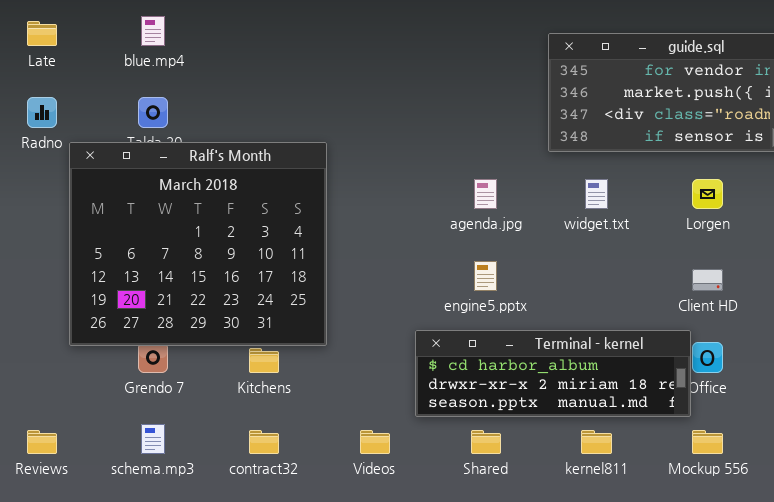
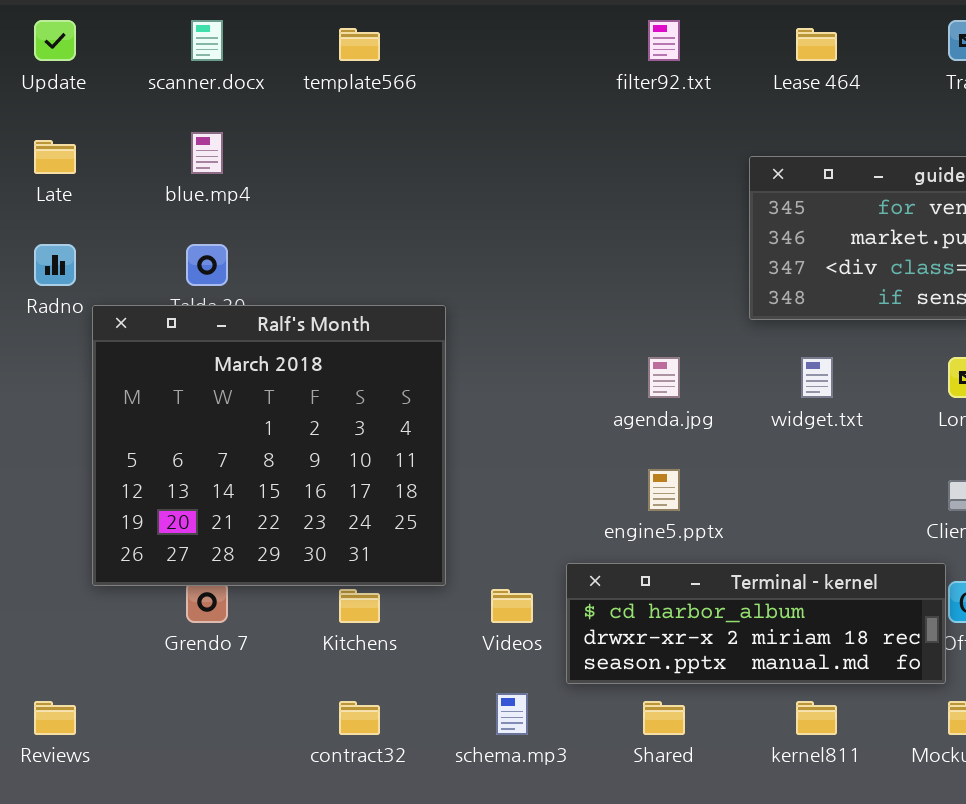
schema.mp3: [141,424,165,454] -> [496,693,528,735], moved
Videos: [360,430,390,454] -> [491,589,533,623], moved

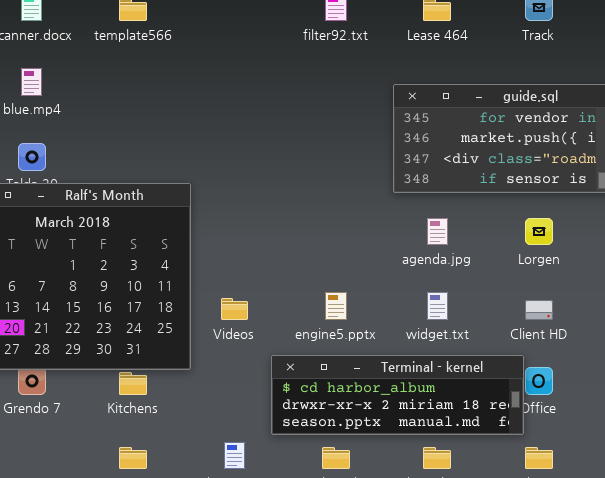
agenda.jpg: [648,357,680,398] -> [427,218,448,245], moved
widget.txt: [801,357,833,398] -> [427,292,448,320], moved
Videos: [491,589,533,623] -> [221,298,248,320], moved

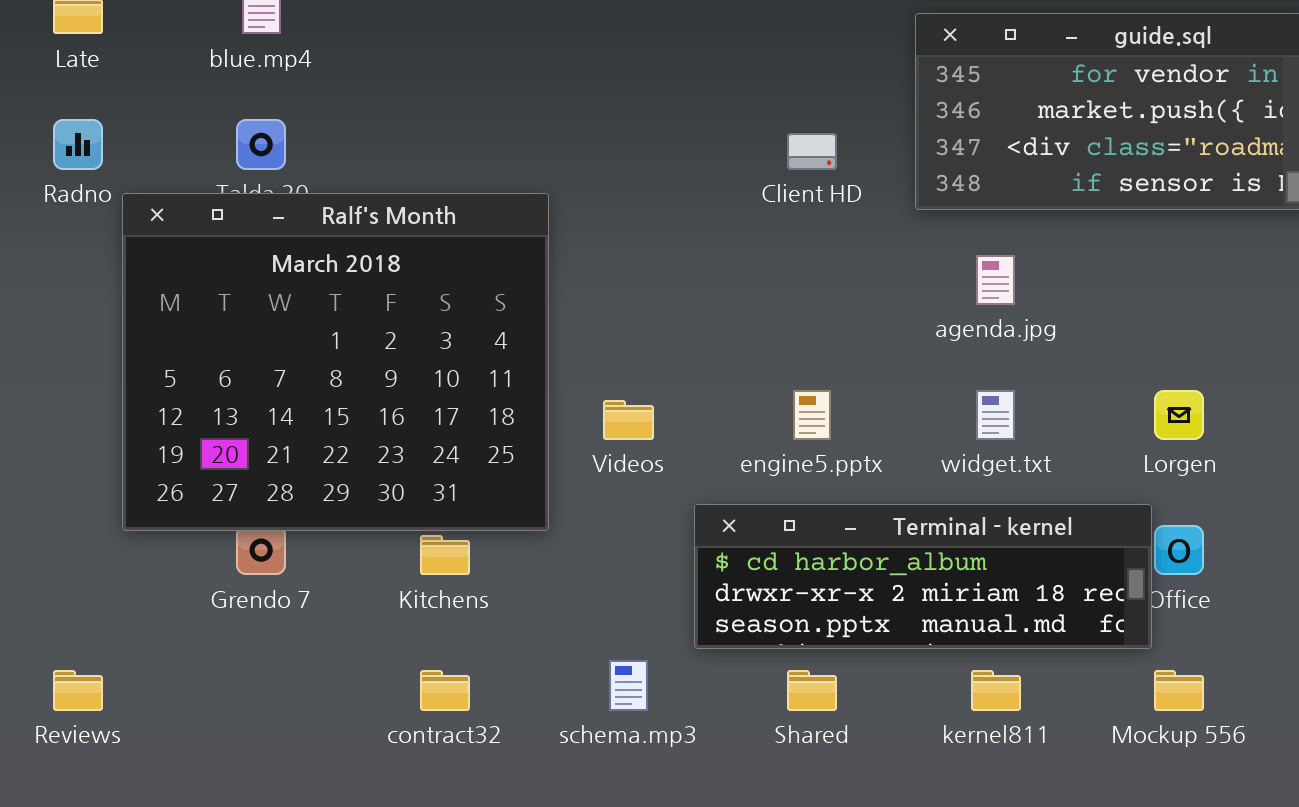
Lorgen: [525,218,553,245] -> [1154,390,1204,440], moved
Client HD: [525,300,553,320] -> [787,133,837,170], moved

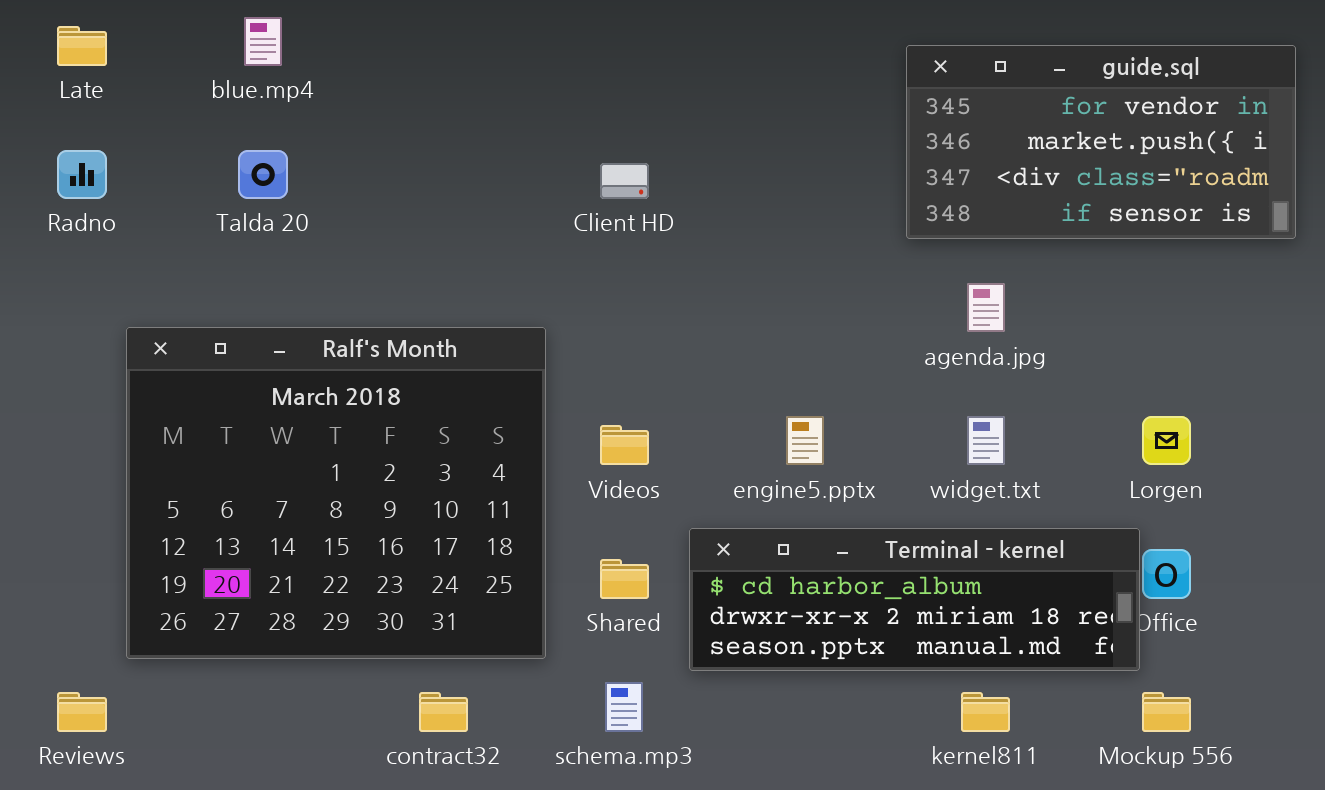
Client HD: [787,133,837,170] -> [600,163,649,199], moved
Ralf's Month: [122,193,549,531] -> [126,327,546,659], moved
Shared: [787,670,837,711] -> [600,559,649,599], moved

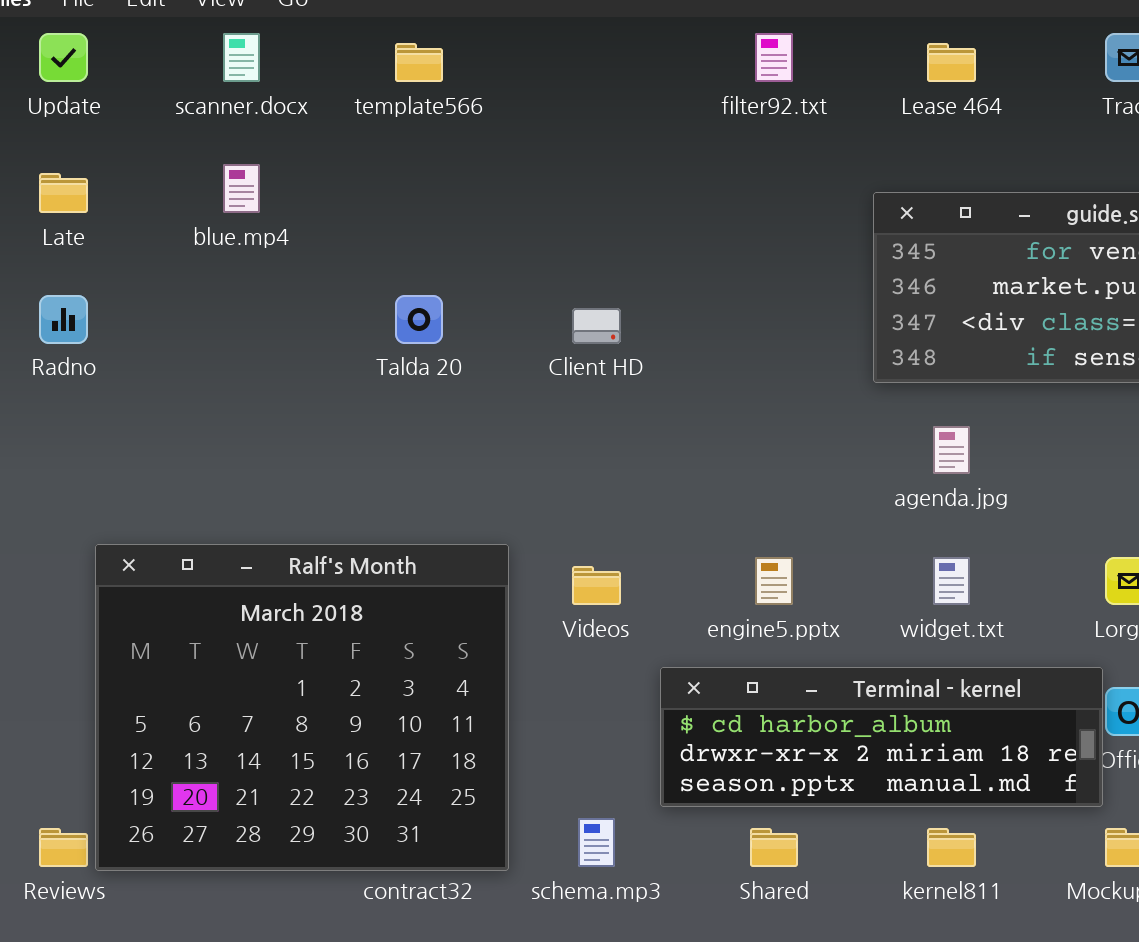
Talda 20: [238,150,288,199] -> [395,295,443,344], moved
Ralf's Month: [126,327,546,659] -> [95,544,509,871], moved
Shared: [600,559,649,599] -> [750,828,798,867], moved

